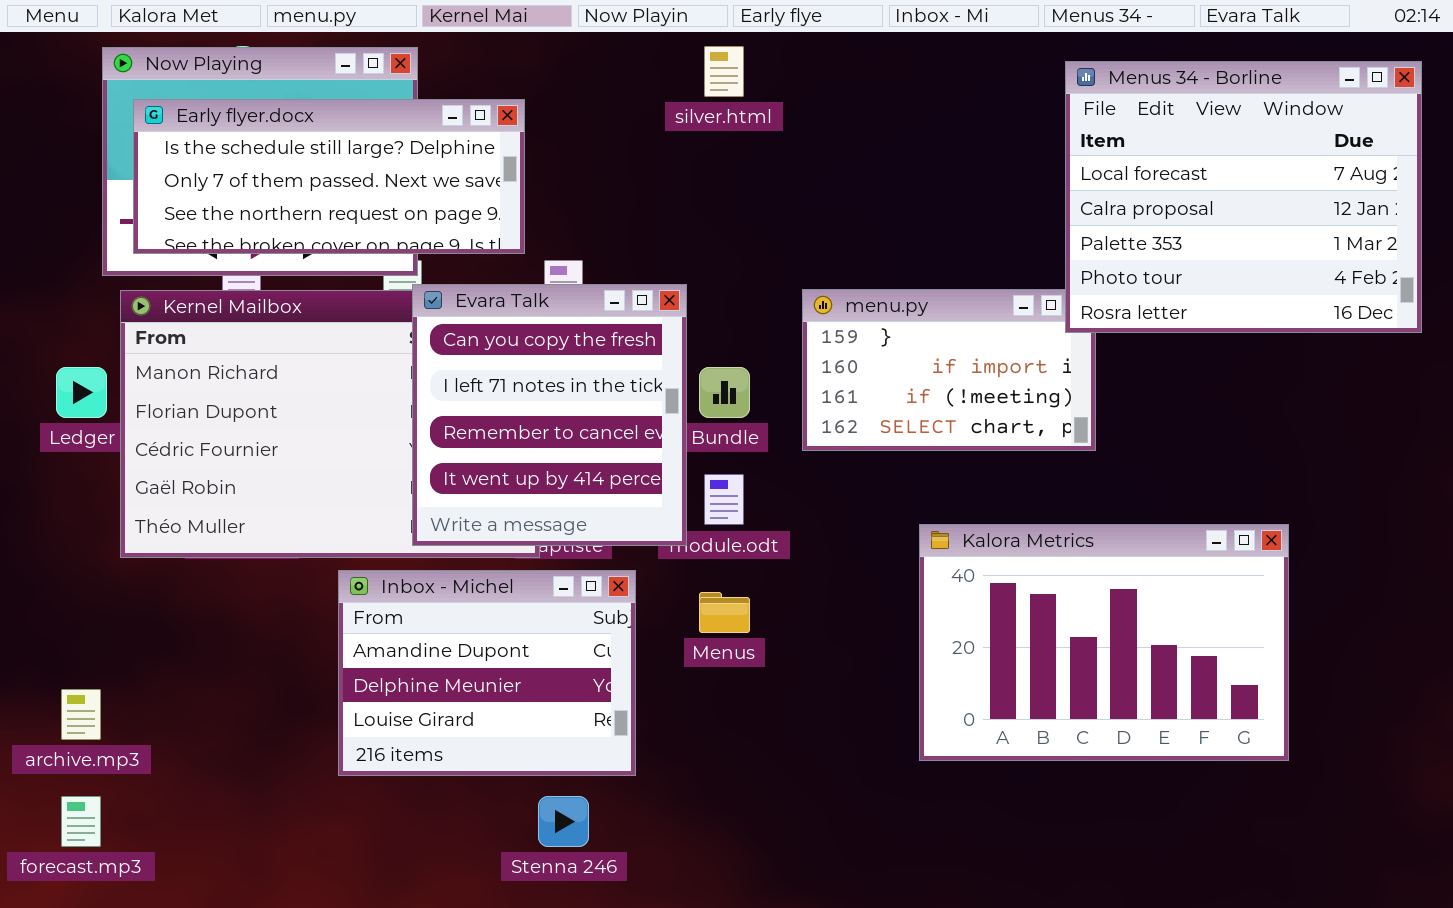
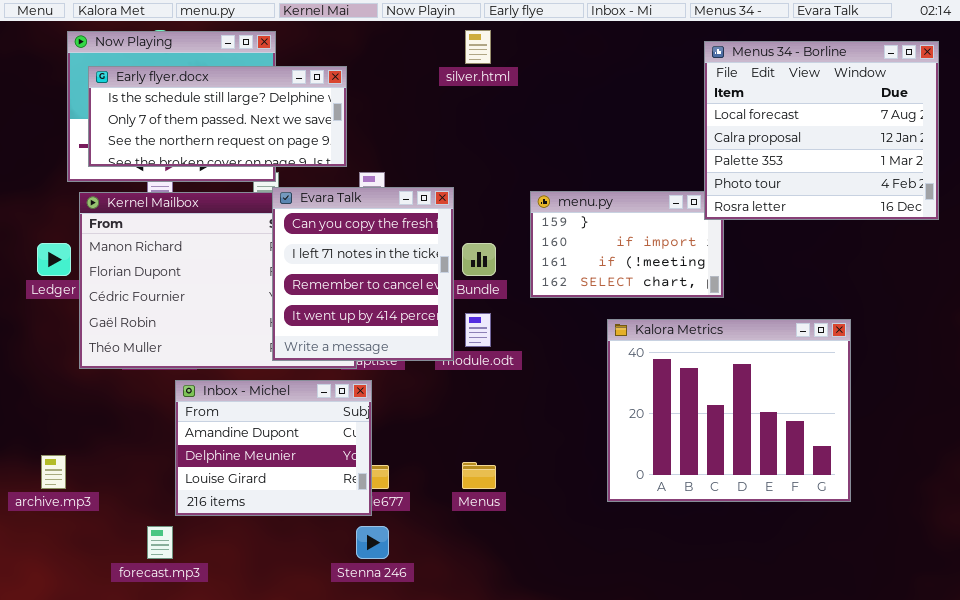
Kalora Metrics: [919,524,1289,761] -> [607,319,851,502], resized
Inbox - Michel: [338,570,636,776] -> [175,380,372,516], moved
Menus: [699,592,750,633] -> [462,462,496,489], moved
forecast.mp3: [61,796,101,847] -> [147,526,173,559], moved

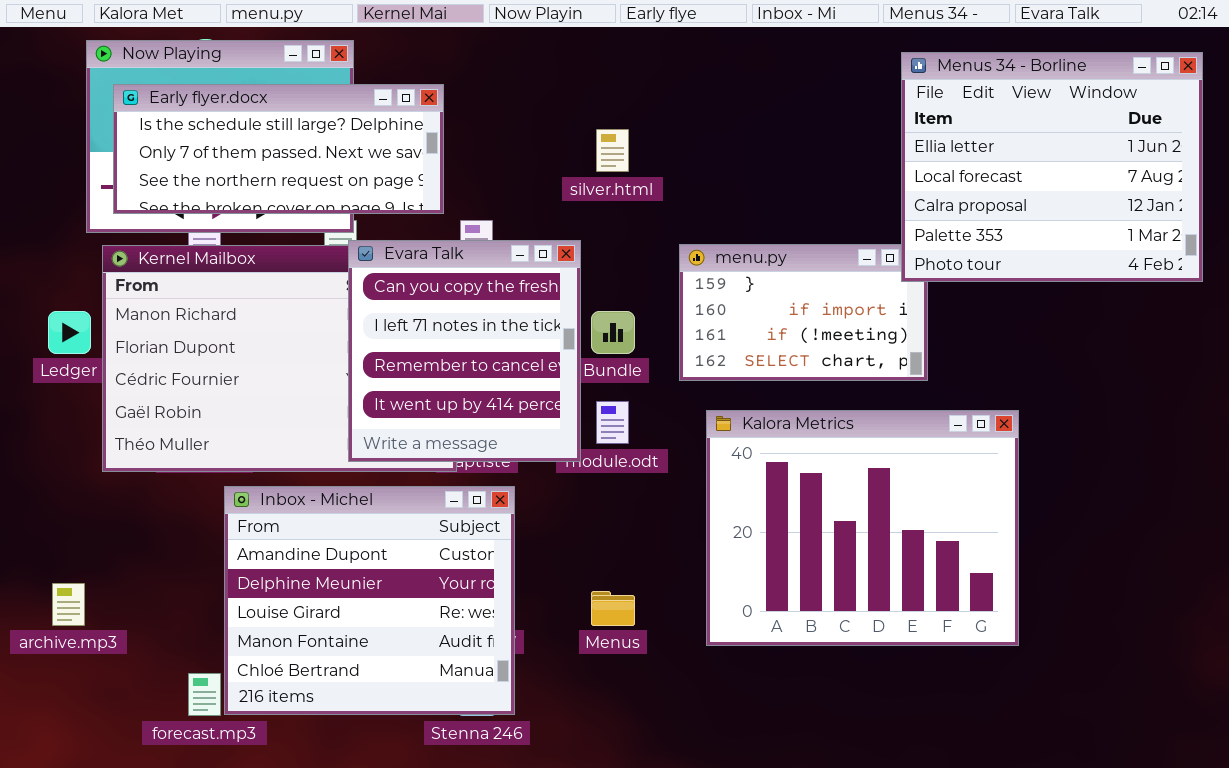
silver.html: [465,30,491,64] -> [596,129,629,172], moved
Menus 34 - Borline: [704,41,939,220] -> [901,52,1203,282], scrolled up 1 row
Kalora Metrics: [607,319,851,502] -> [706,410,1019,646], moved
Inbox - Michel: [175,380,372,516] -> [224,486,515,715], resized

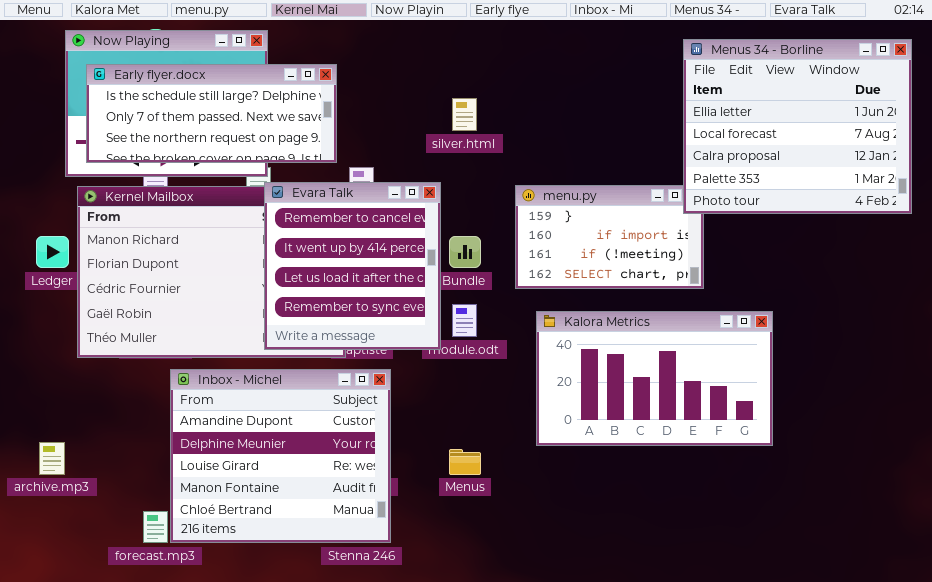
Evara Talk: [348,240,581,462] -> [264,182,441,350], scrolled down 2 rows
Kalora Metrics: [706,410,1019,646] -> [536,311,773,446], resized

